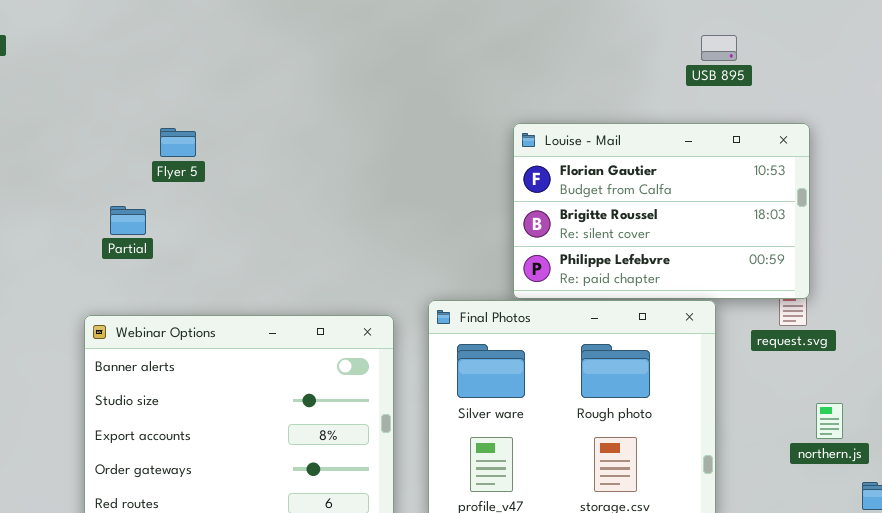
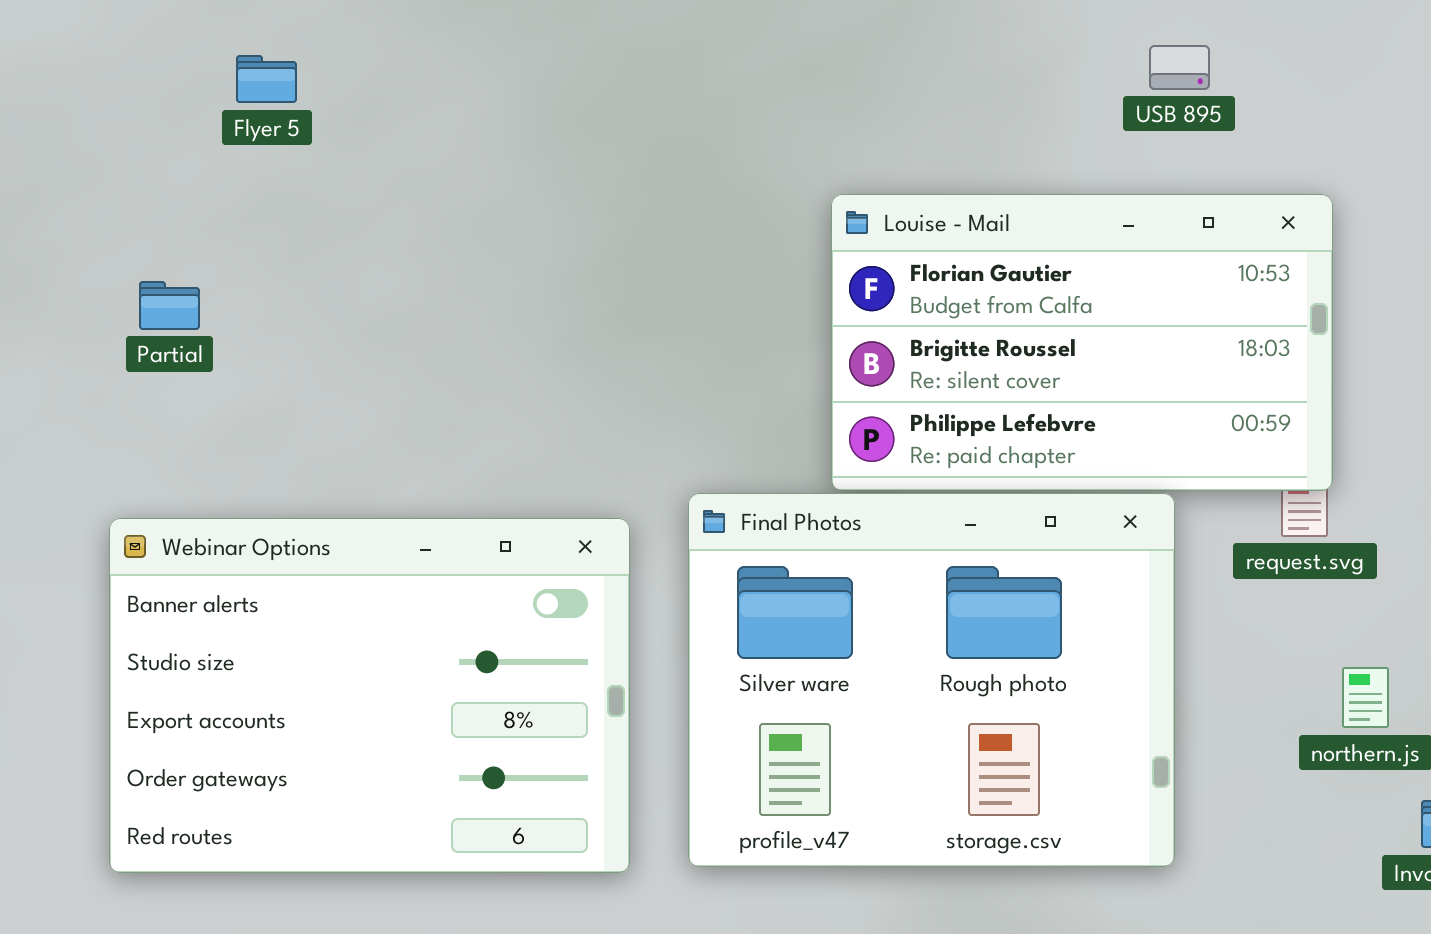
Flyer 5: [160,128,196,157] -> [236,55,297,103], moved
Partial: [110,206,146,235] -> [139,281,200,330], moved

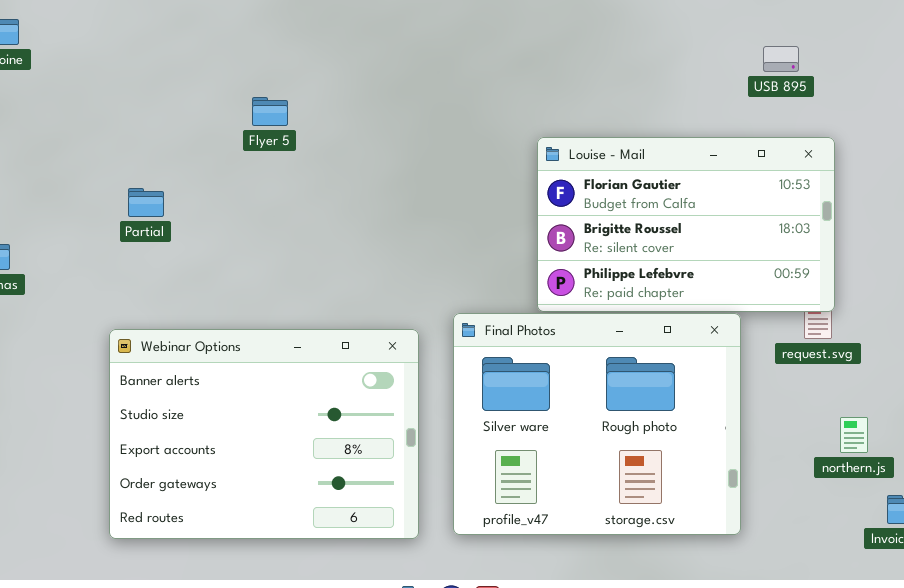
USB 895: [1149,45,1210,90] -> [763,46,799,72], moved
Flyer 5: [236,55,297,103] -> [252,97,288,126], moved

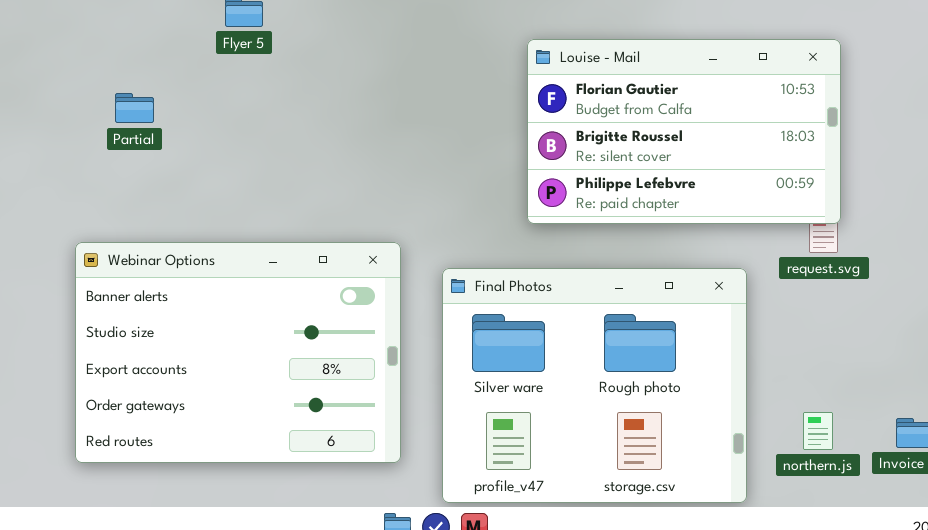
Partial: [128,188,164,217] -> [115,93,154,123], moved
Final Photos: [453,313,741,535] -> [442,268,747,503], moved
northern.js: [840,417,868,453] -> [803,412,833,450], moved

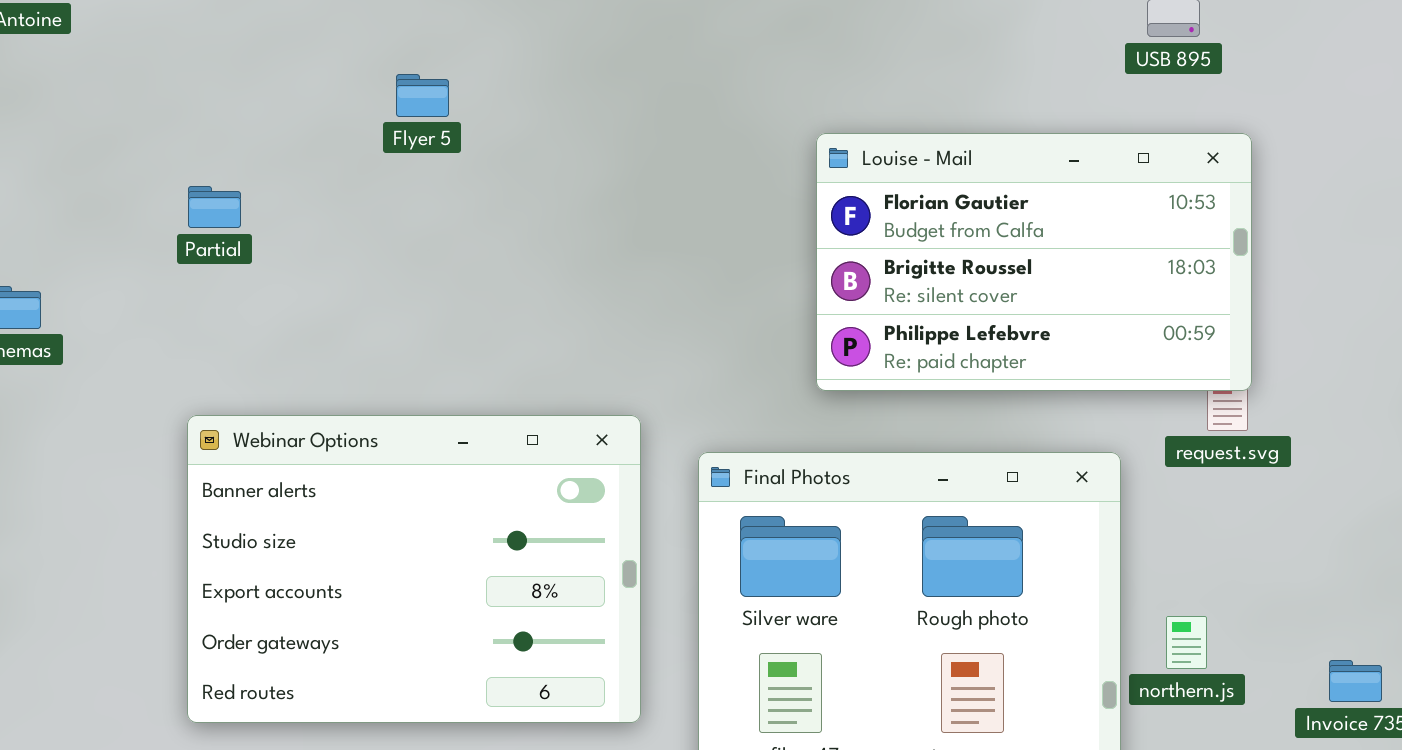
Partial: [115,93,154,123] -> [188,186,241,228], moved
northern.js: [803,412,833,450] -> [1166,616,1207,669], moved

